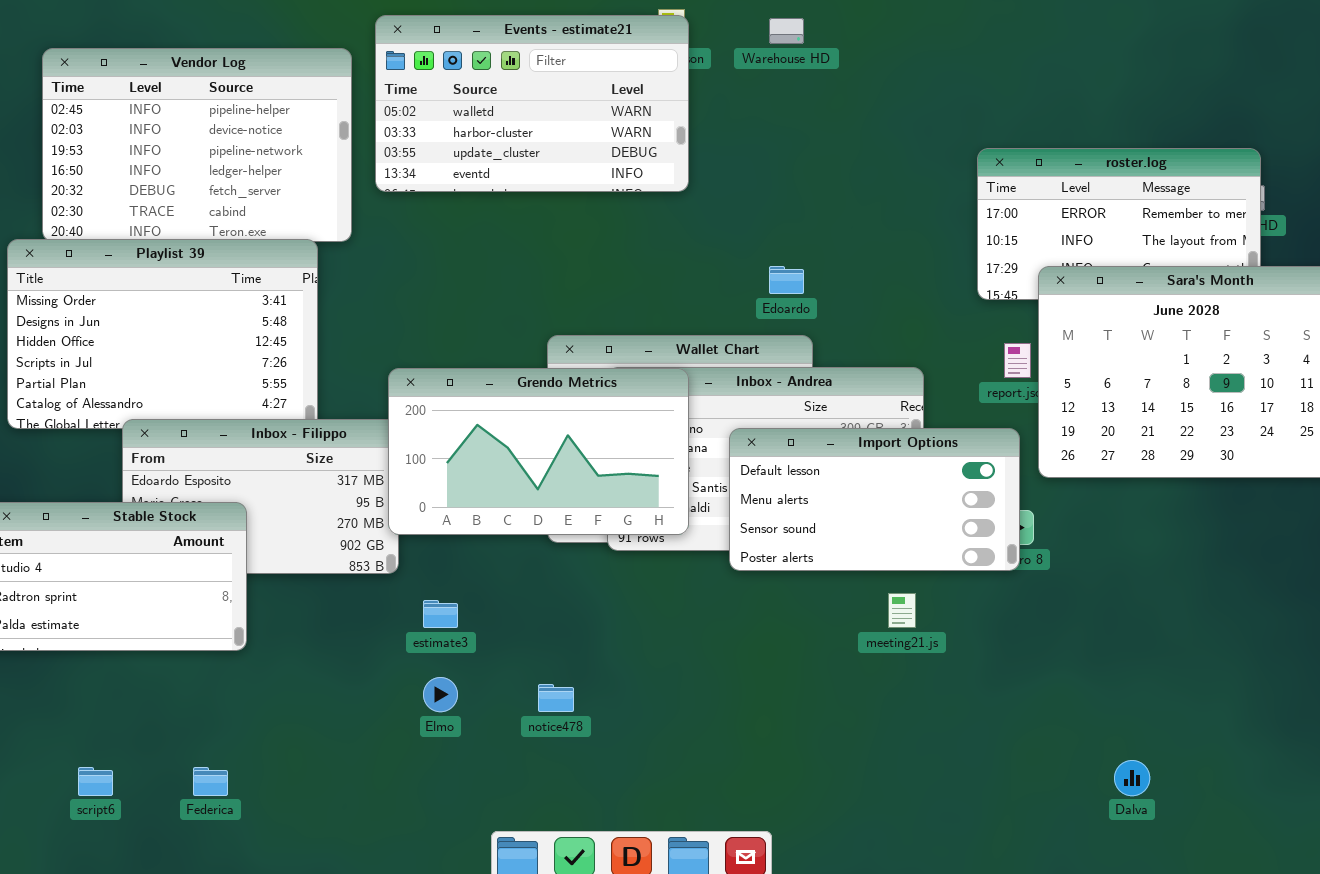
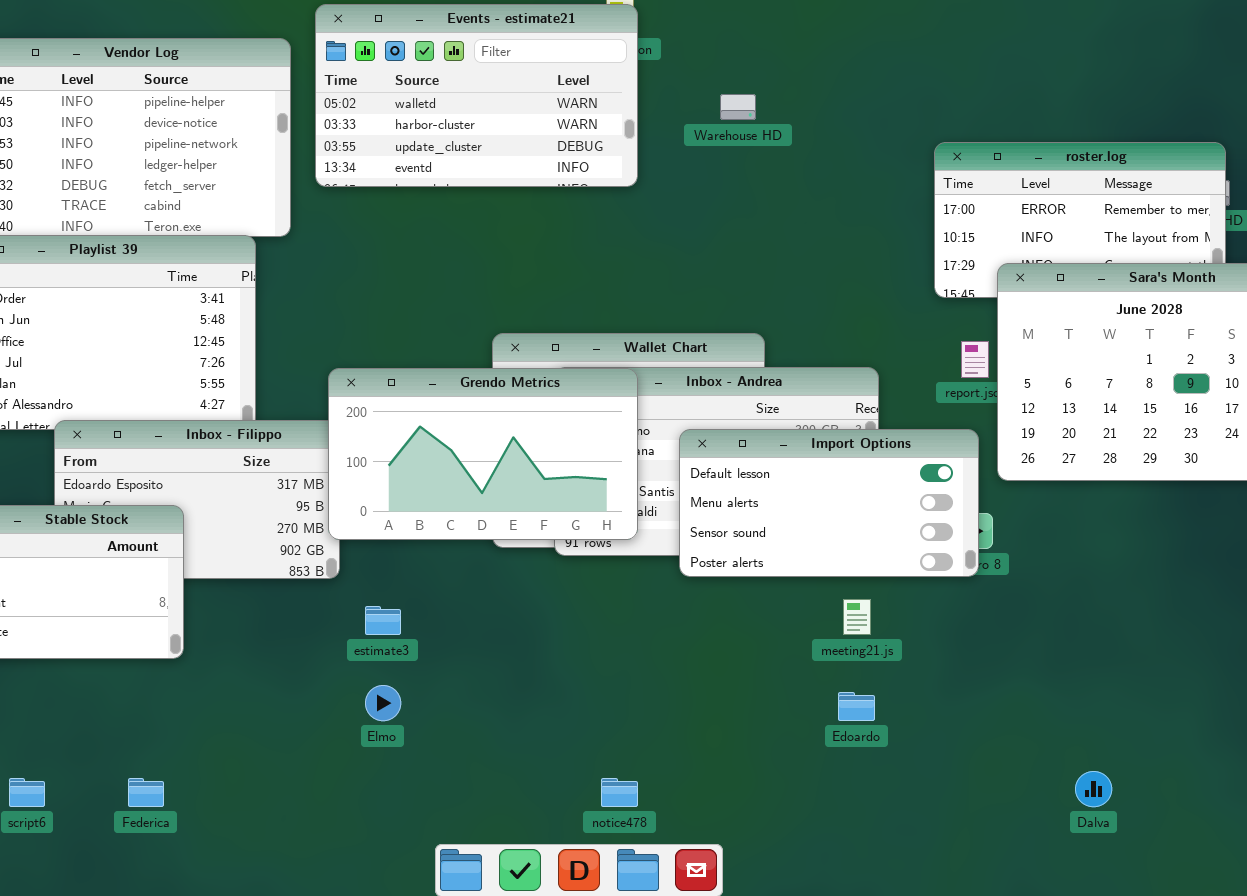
Warehouse HD: [769,18,804,44] -> [720,94,756,120], moved
Edoardo: [769,266,804,294] -> [838,692,875,721], moved
notice478: [538,684,574,712] -> [601,778,638,807], moved

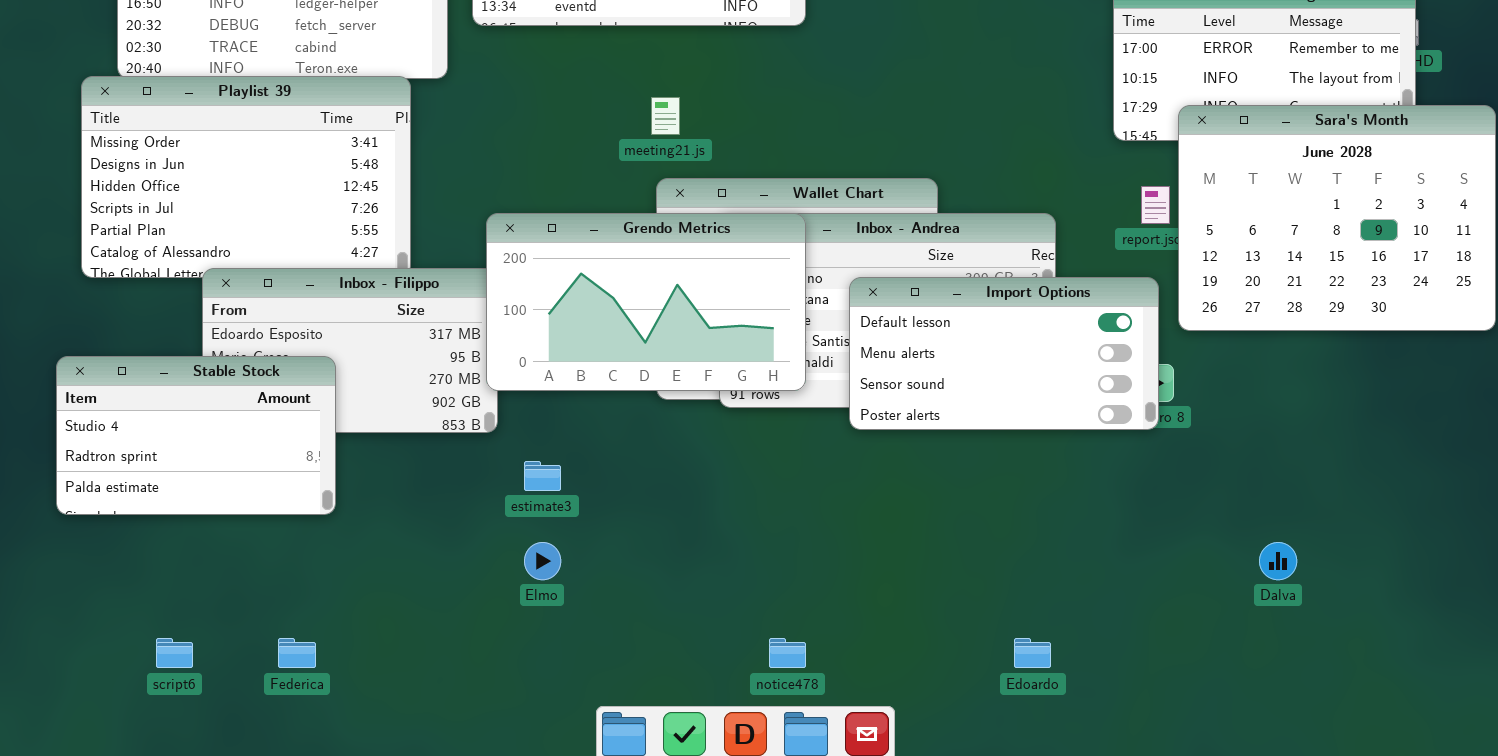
meeting21.js: [843,599,871,635] -> [651,97,680,135], moved
Edoardo: [838,692,875,721] -> [1014,638,1051,668], moved
Dalva: [1075,771,1112,807] -> [1259,542,1297,580], moved

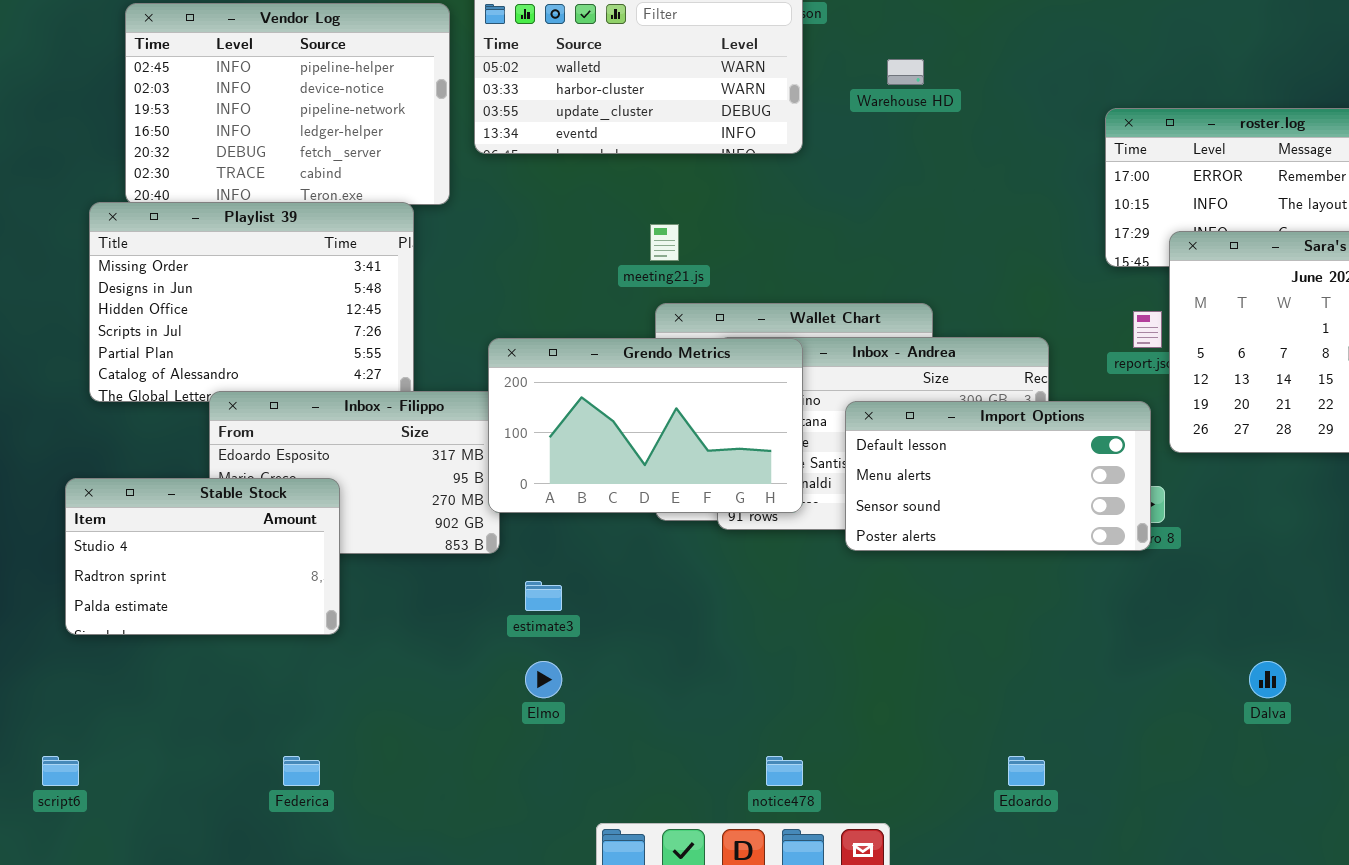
script6: [156,638,193,668] -> [42,756,79,786], moved

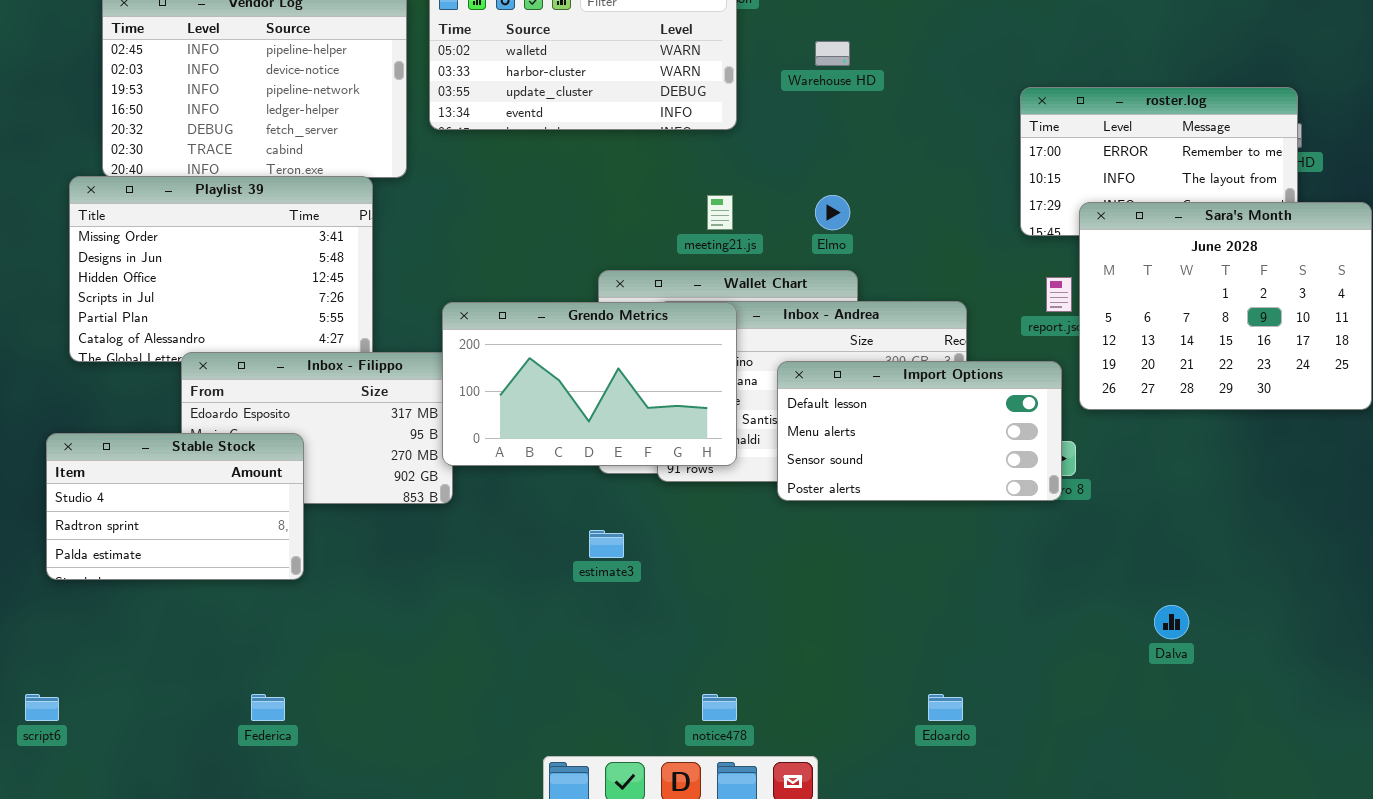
meeting21.js: [650,224,679,261] -> [707,195,733,230], moved
estimate3: [525,581,562,611] -> [589,530,624,558], moved
Elmo: [525,661,562,698] -> [815,195,850,230], moved

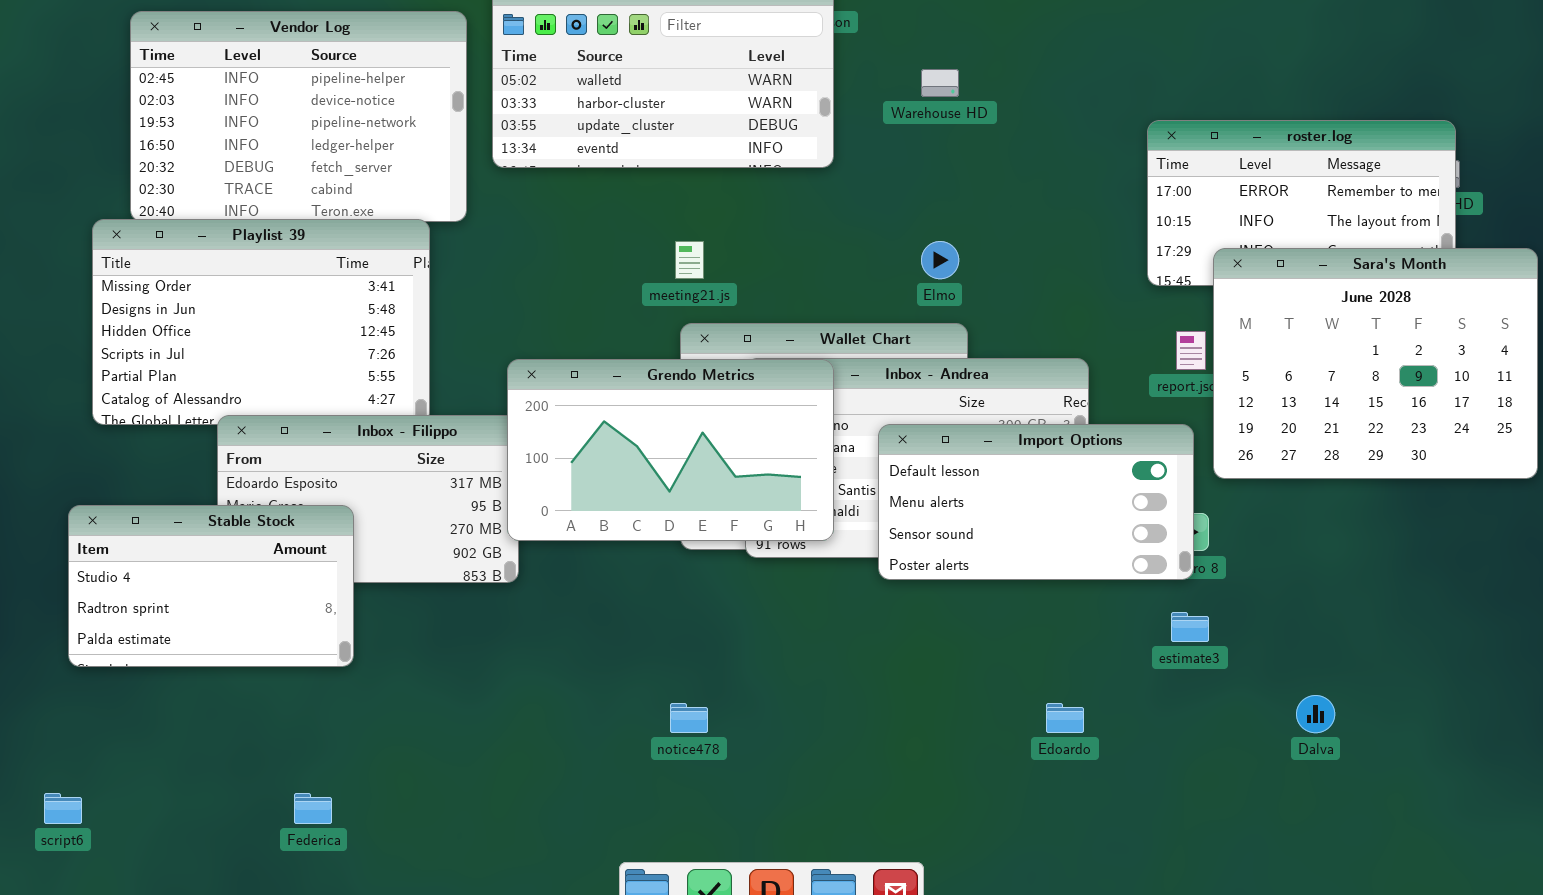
meeting21.js: [707,195,733,230] -> [675,241,704,279], moved
estimate3: [589,530,624,558] -> [1171,612,1209,642], moved
notice478: [702,694,737,721] -> [670,703,708,733], moved
Edoardo: [928,694,963,721] -> [1046,703,1084,733], moved

